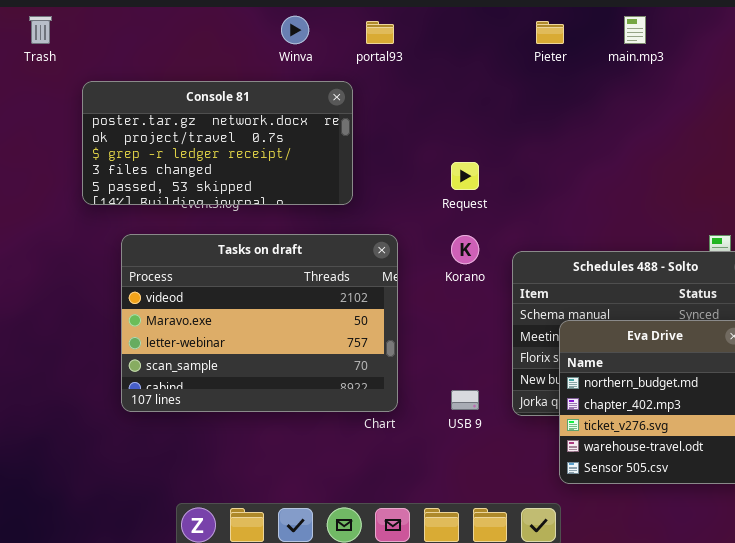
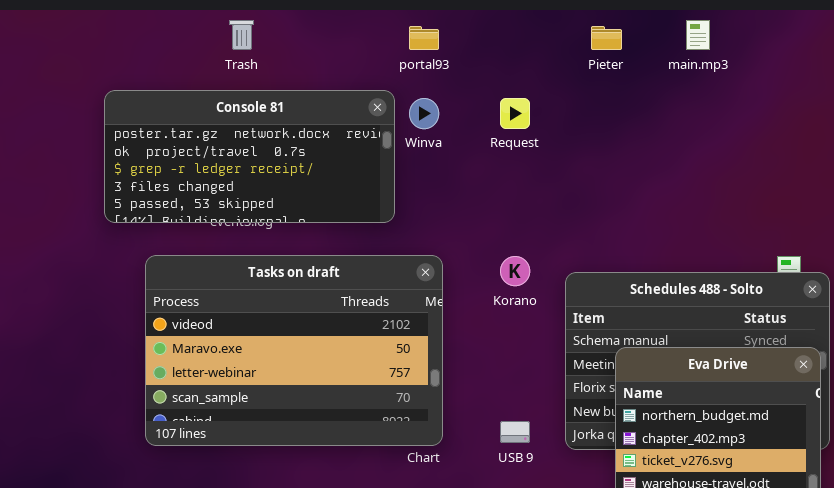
Trash: [29,16,52,44] -> [229,20,254,50], moved
Winva: [281,16,309,44] -> [409,98,439,129], moved
Request: [451,162,479,190] -> [500,98,530,129], moved

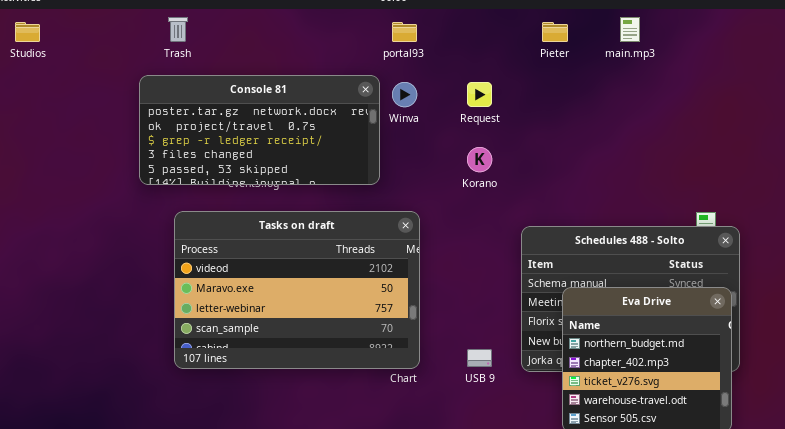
Trash: [229,20,254,50] -> [168,17,188,42], moved
Korano: [500,256,530,286] -> [467,147,492,172], moved

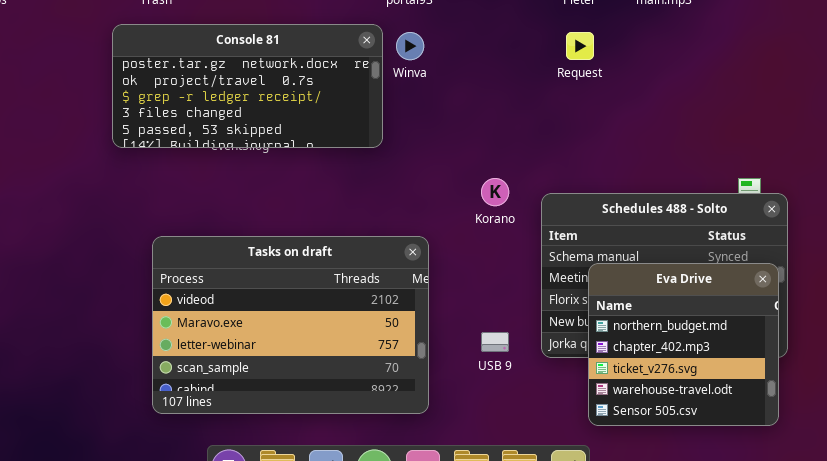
Request: [467,82,492,107] -> [566,32,594,60], moved
Korano: [467,147,492,172] -> [481,178,509,206], moved
Tasks on draft: [174,211,420,369] -> [152,236,429,414], moved

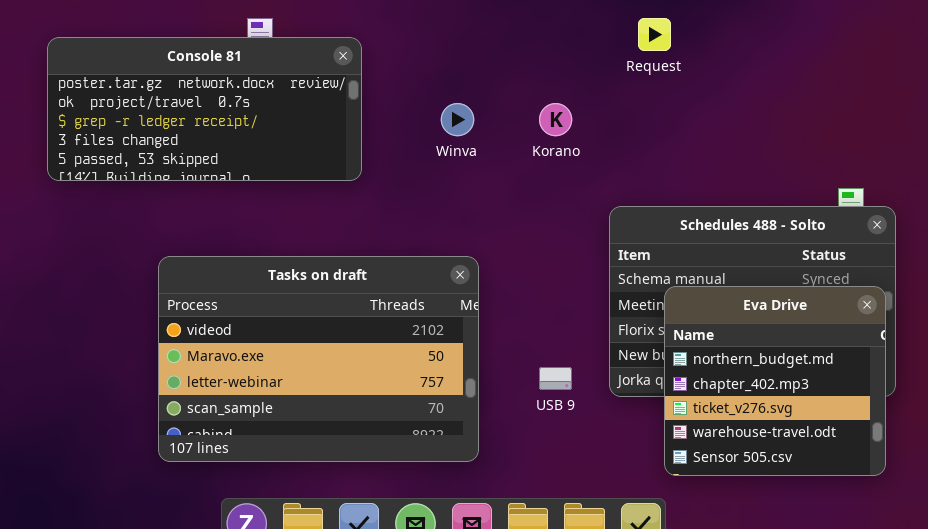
Console 81: [112,24,383,148] -> [47,37,362,181], moved
Winva: [396,32,424,60] -> [441,103,474,136], moved
Korano: [481,178,509,206] -> [539,103,572,136], moved

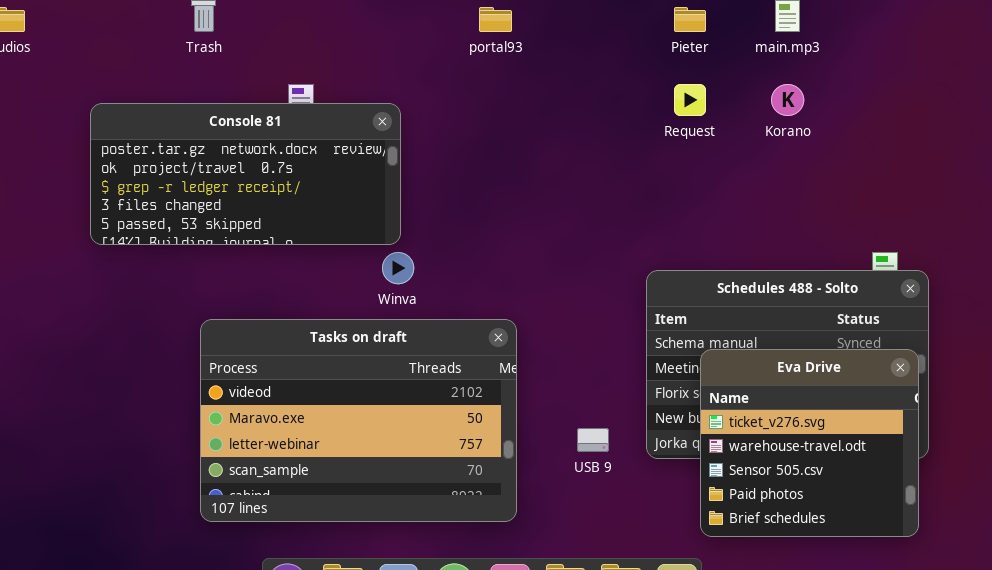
Winva: [441,103,474,136] -> [382,252,414,284], moved
Korano: [539,103,572,136] -> [771,84,804,116], moved
Eva Drive: [664,286,886,476] -> [700,349,919,537], scrolled down 2 rows

